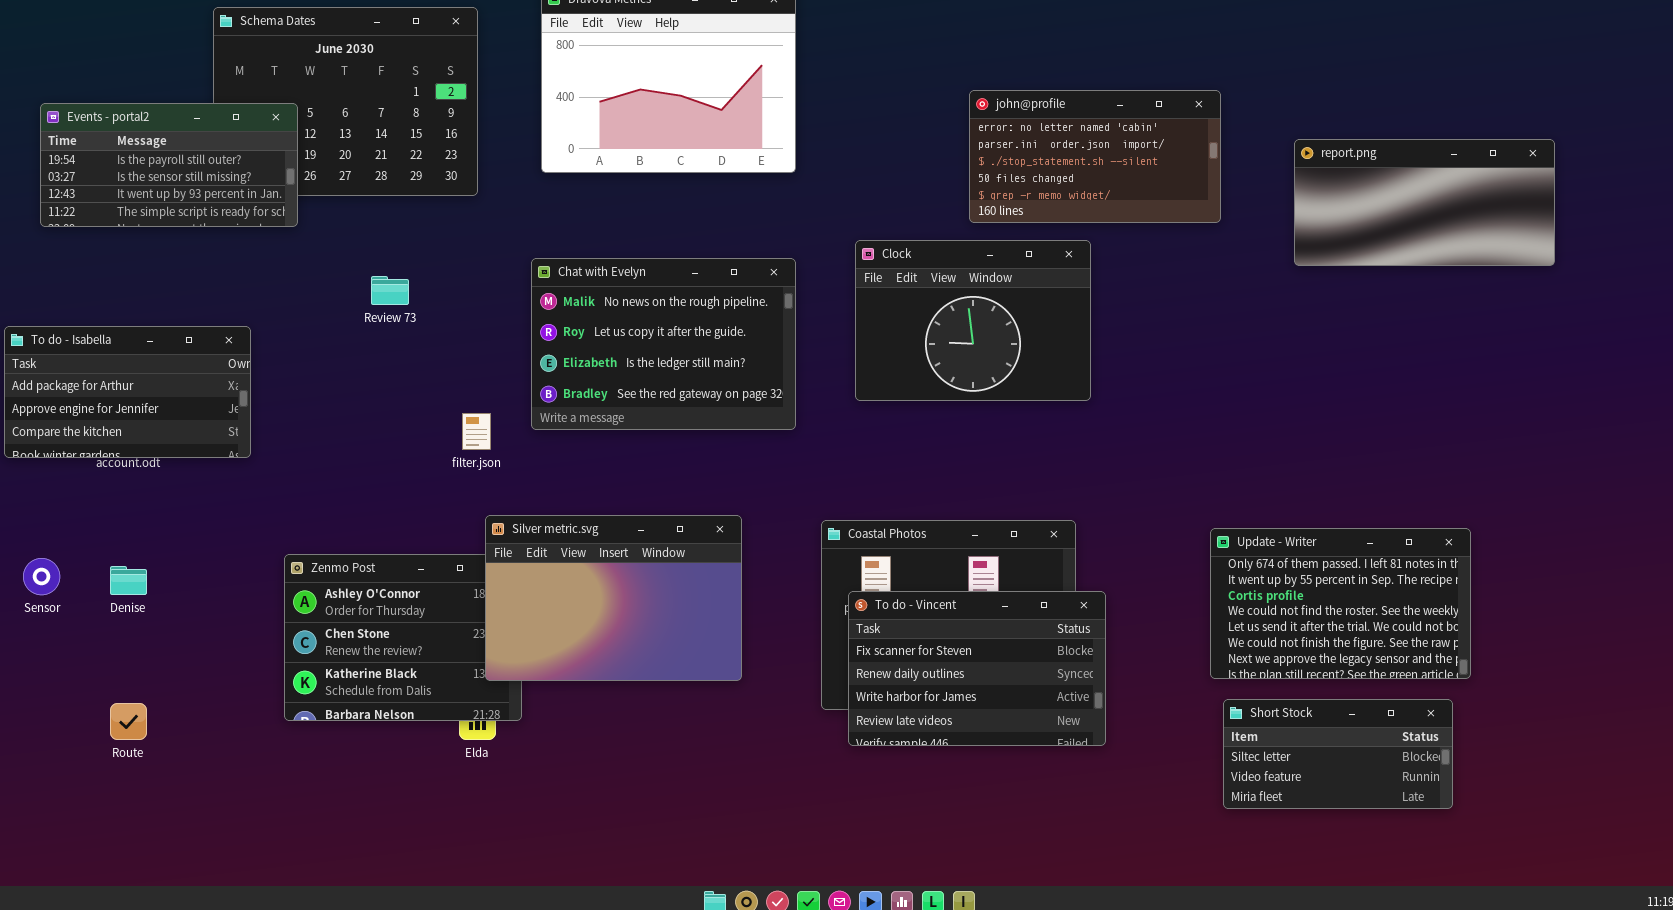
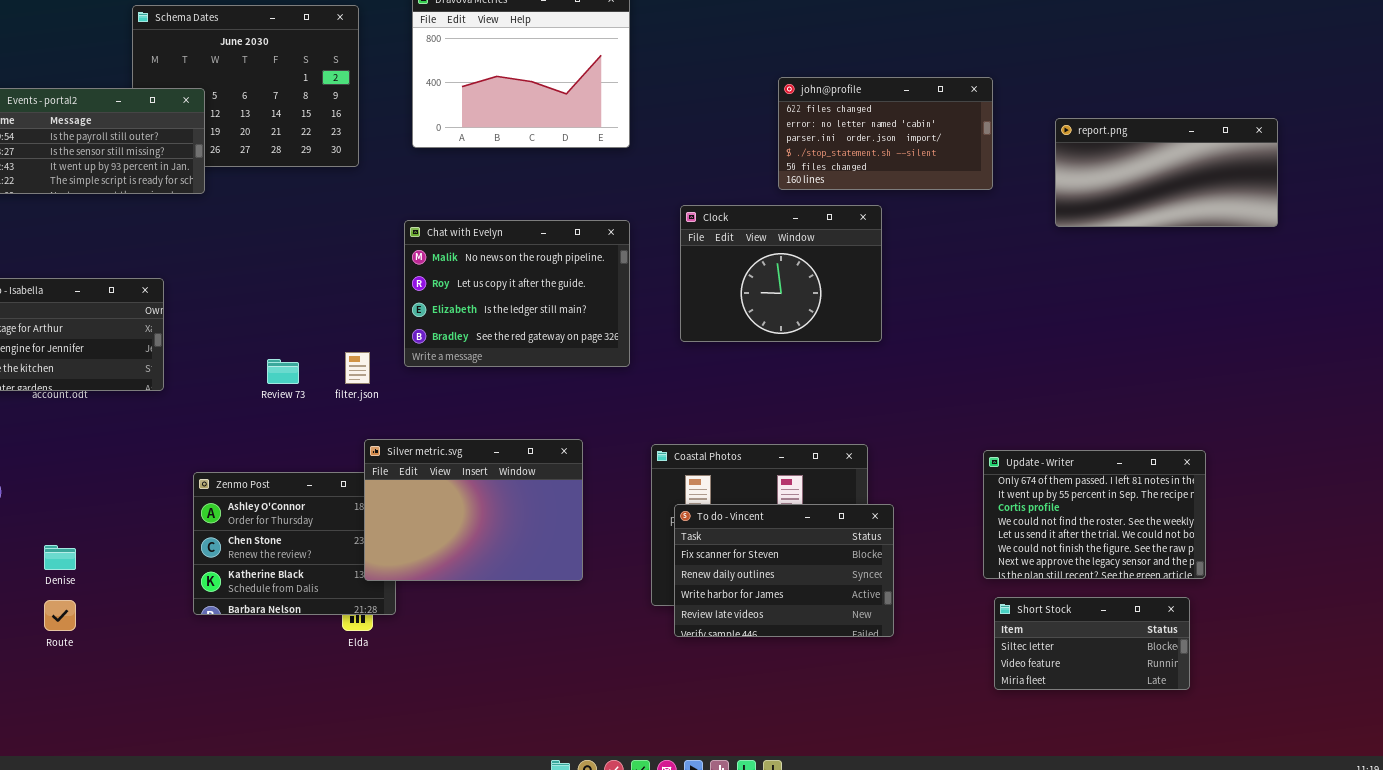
john@profile: [969,90,1221,223] -> [778,77,993,190], scrolled up 1 row
Review 73: [371,276,409,305] -> [267,359,299,384], moved
Denise: [110,566,147,595] -> [44,545,76,570], moved

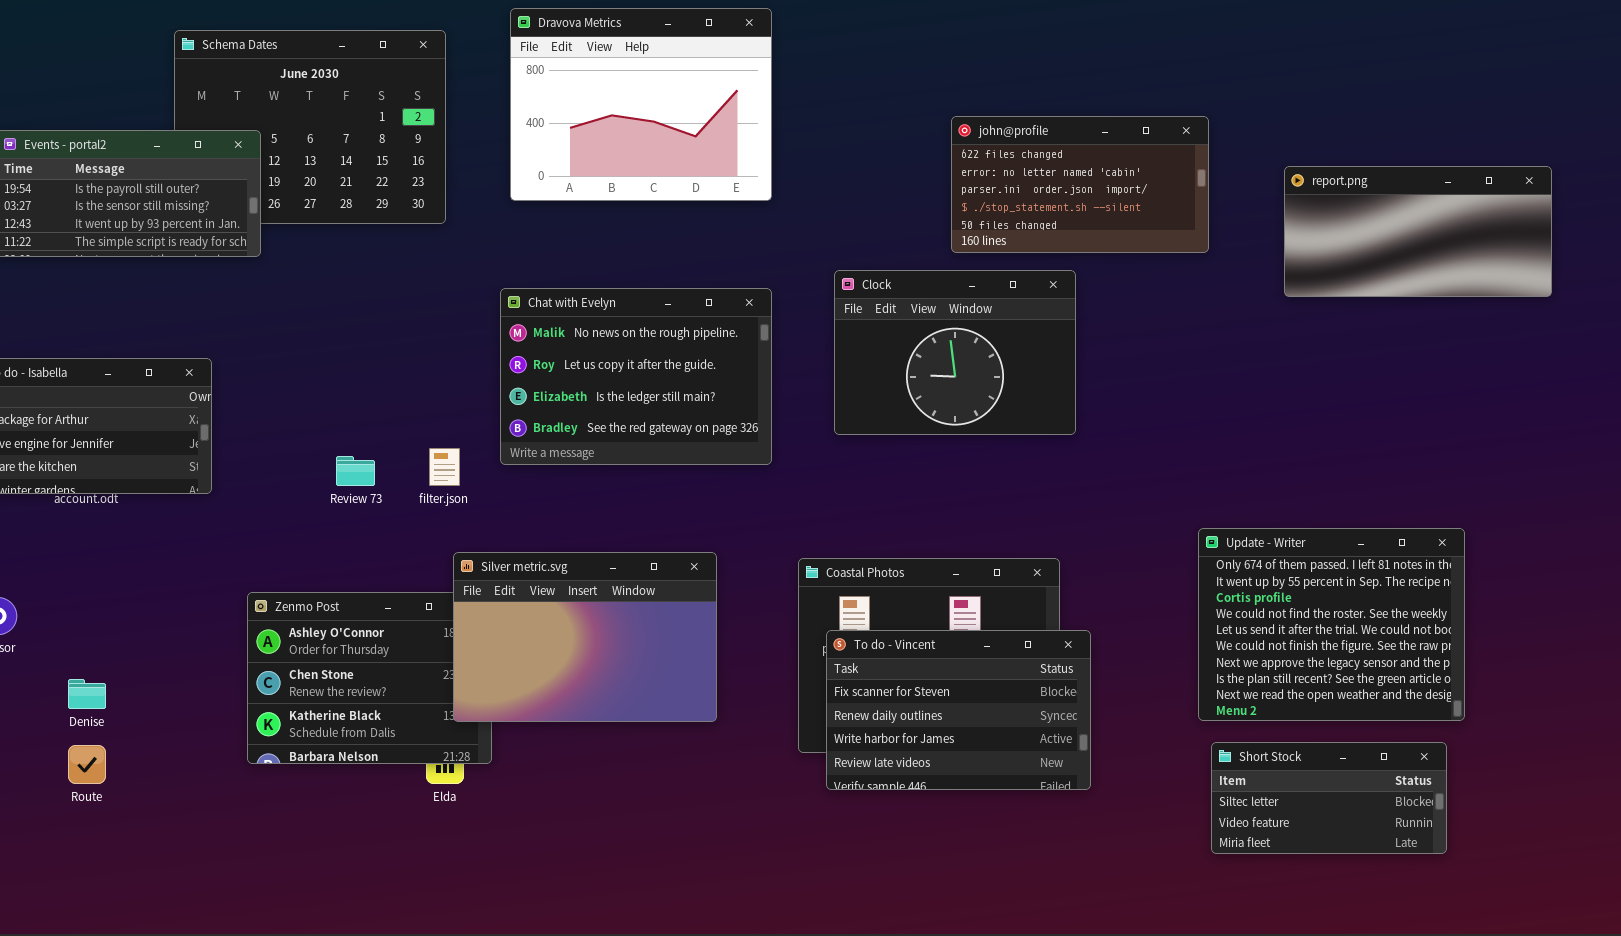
Update - Writer: [983,450,1206,579] -> [1198,528,1465,721], resized

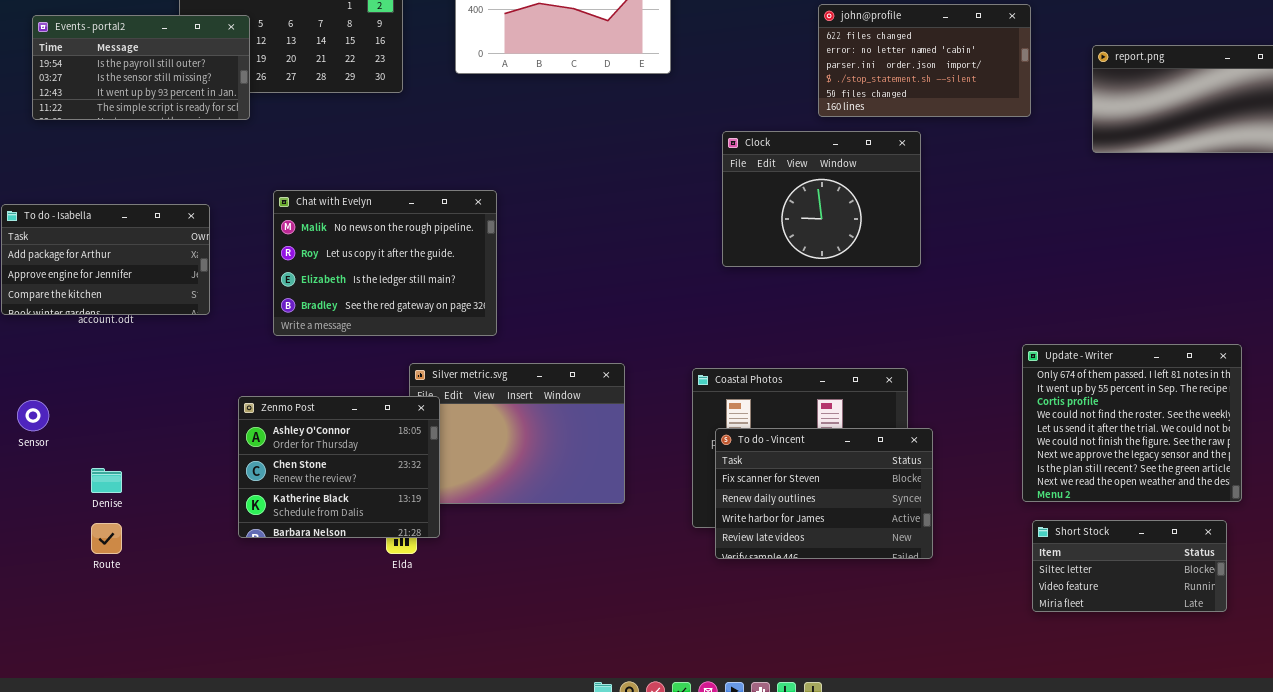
Chat with Evelyn: [500,288,772,465] -> [273,190,497,336], moved
Zenmo Post: [247,592,492,764] -> [238,396,440,538], raised

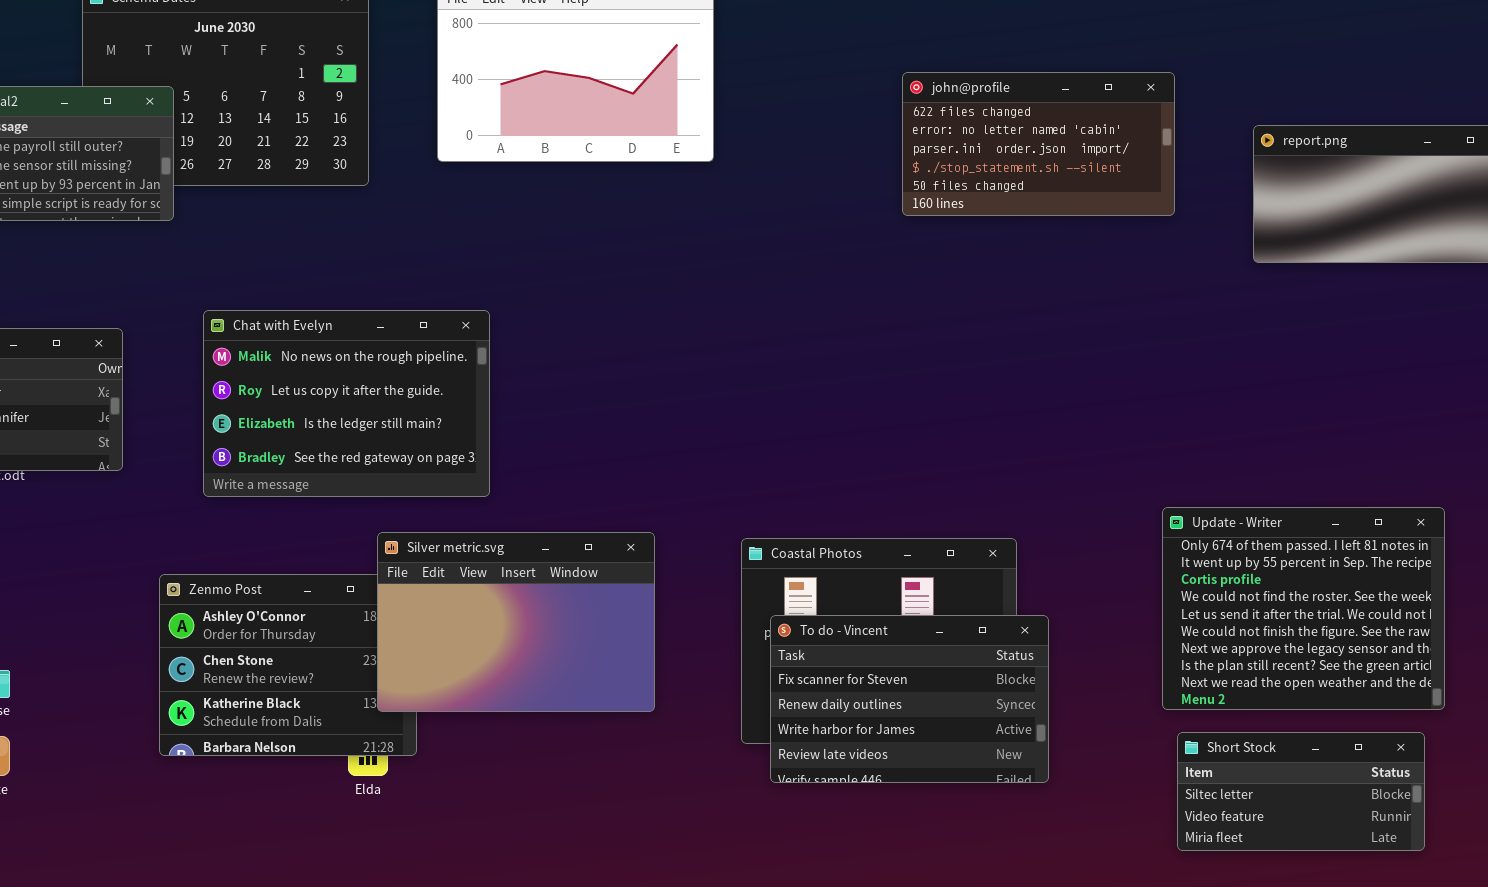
Clock: [722,131,921,267] -> none, closed
Silver metric.svg: [409,363,625,504] -> [377,532,655,712], raised

